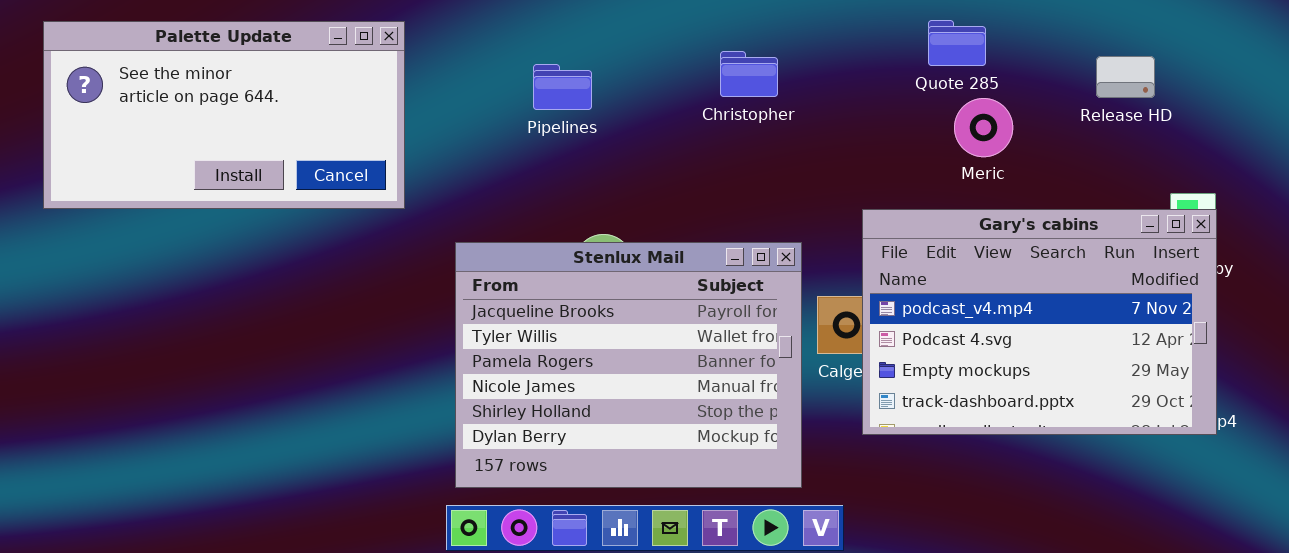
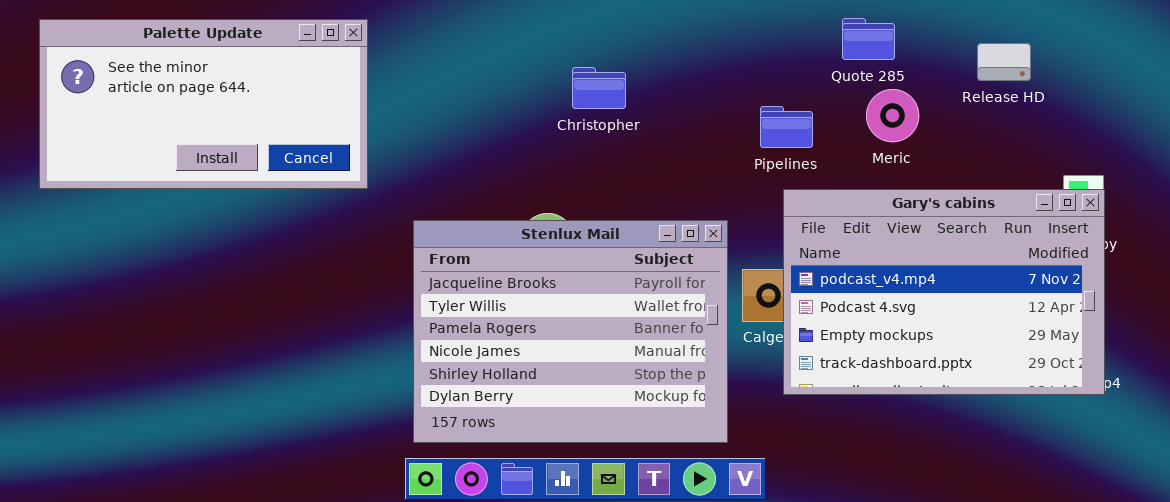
Christopher: [720,51,778,97] -> [572,67,626,109], moved
Release HD: [1096,56,1155,98] -> [977,43,1031,81], moved
Pipelines: [533,64,592,110] -> [760,106,813,148], moved

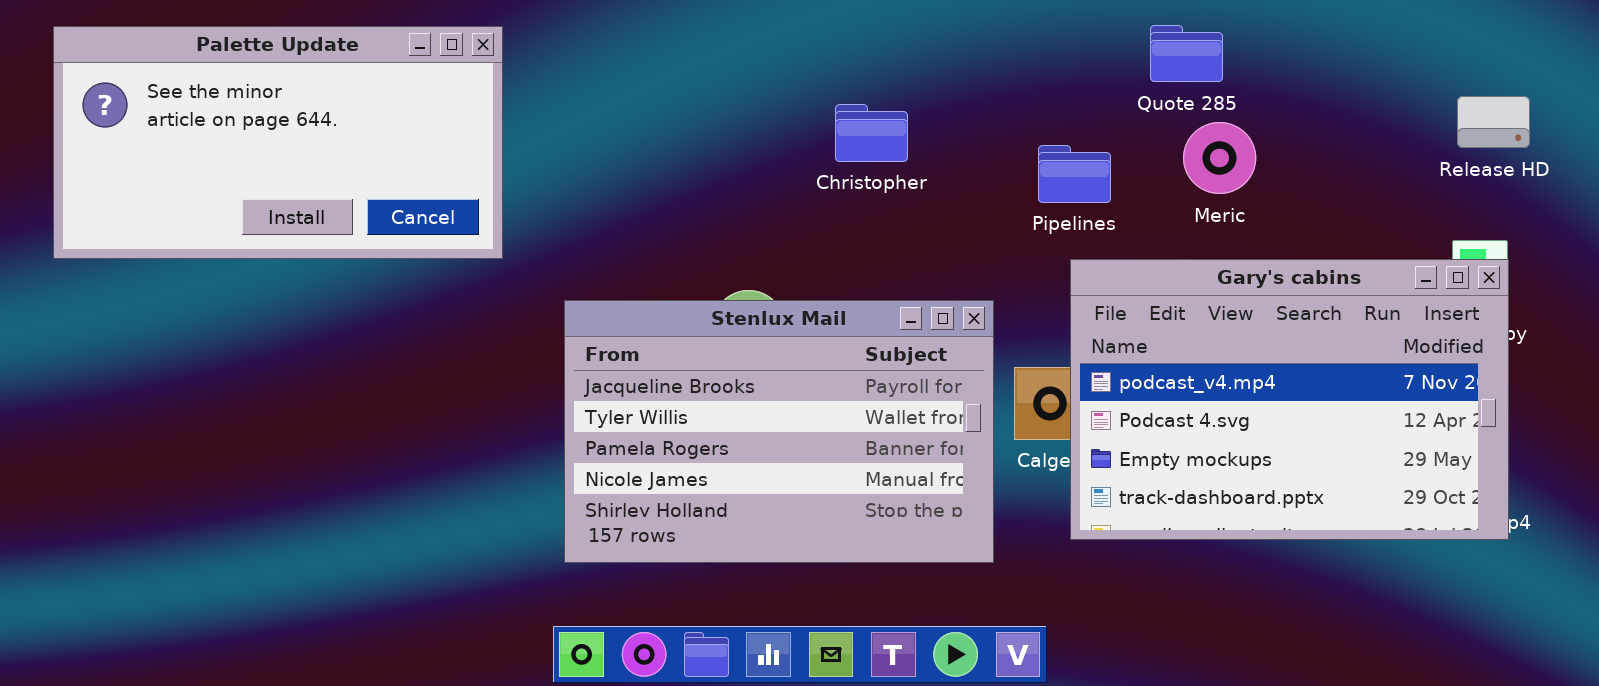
Release HD: [977,43,1031,81] -> [1457,96,1530,148], moved
Christopher: [572,67,626,109] -> [835,104,908,162], moved
Stenlux Mail: [413,220,728,443] -> [564,300,994,563], resized

